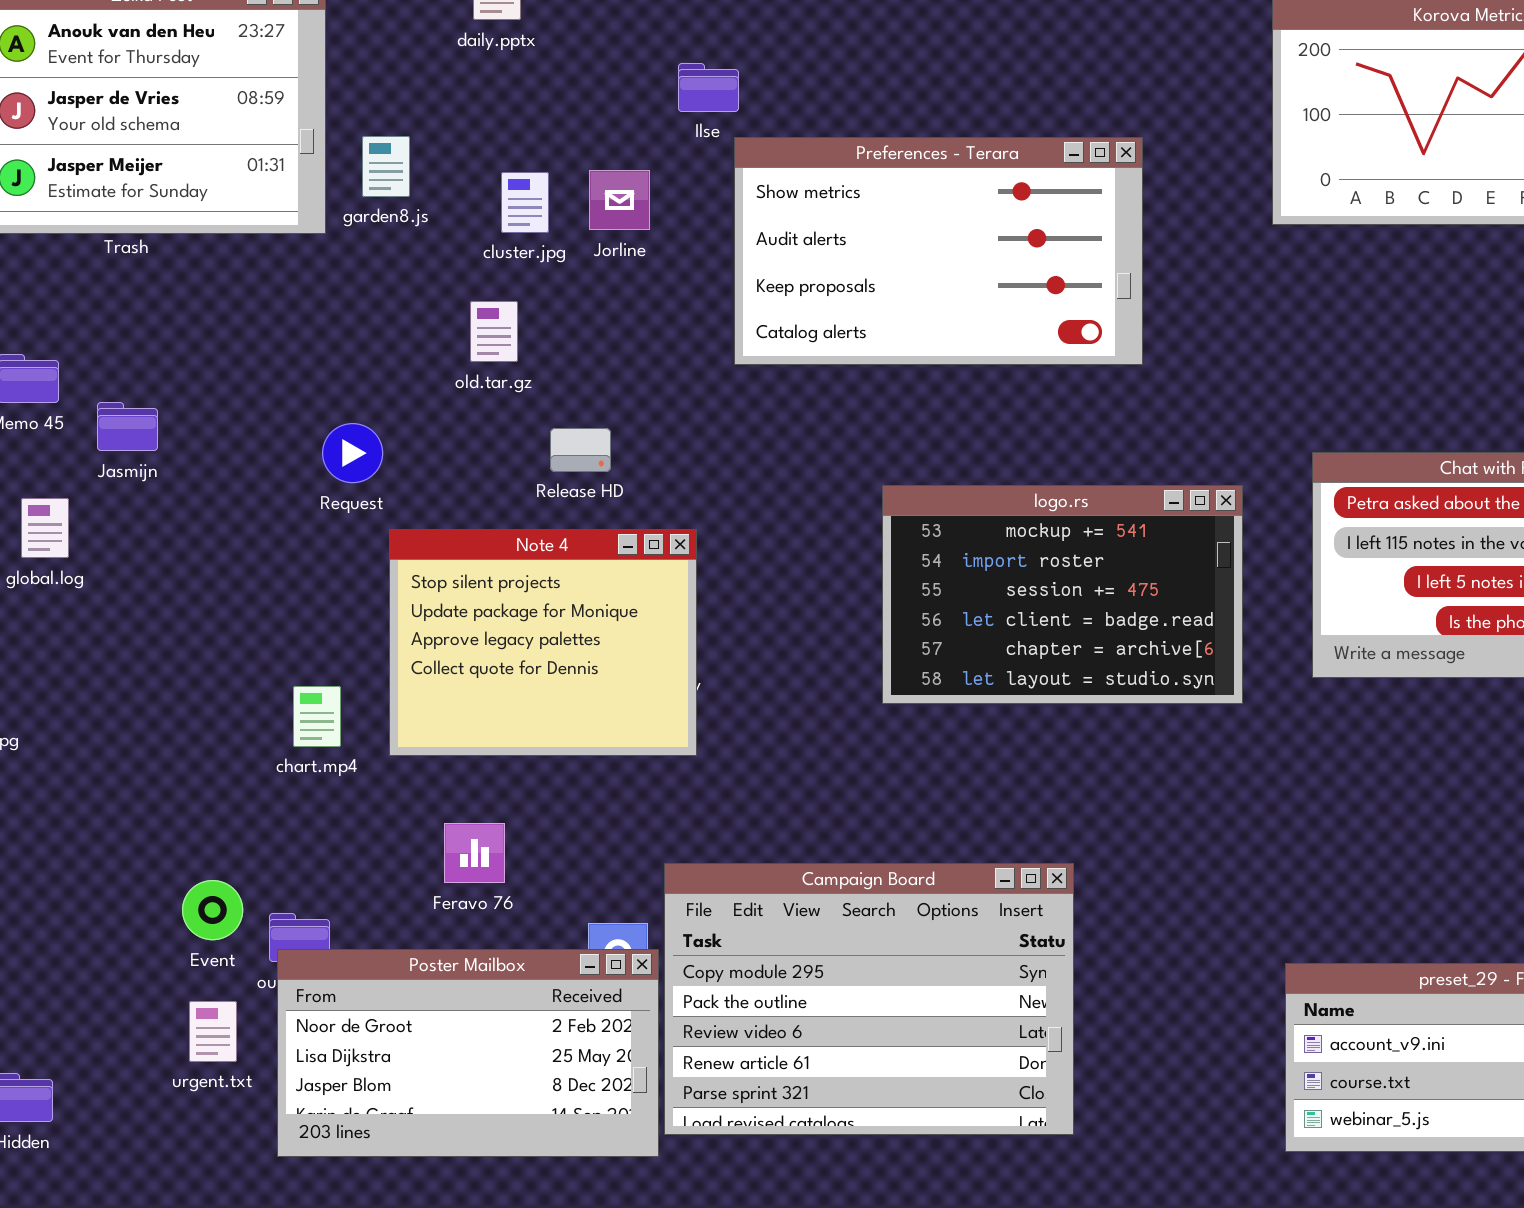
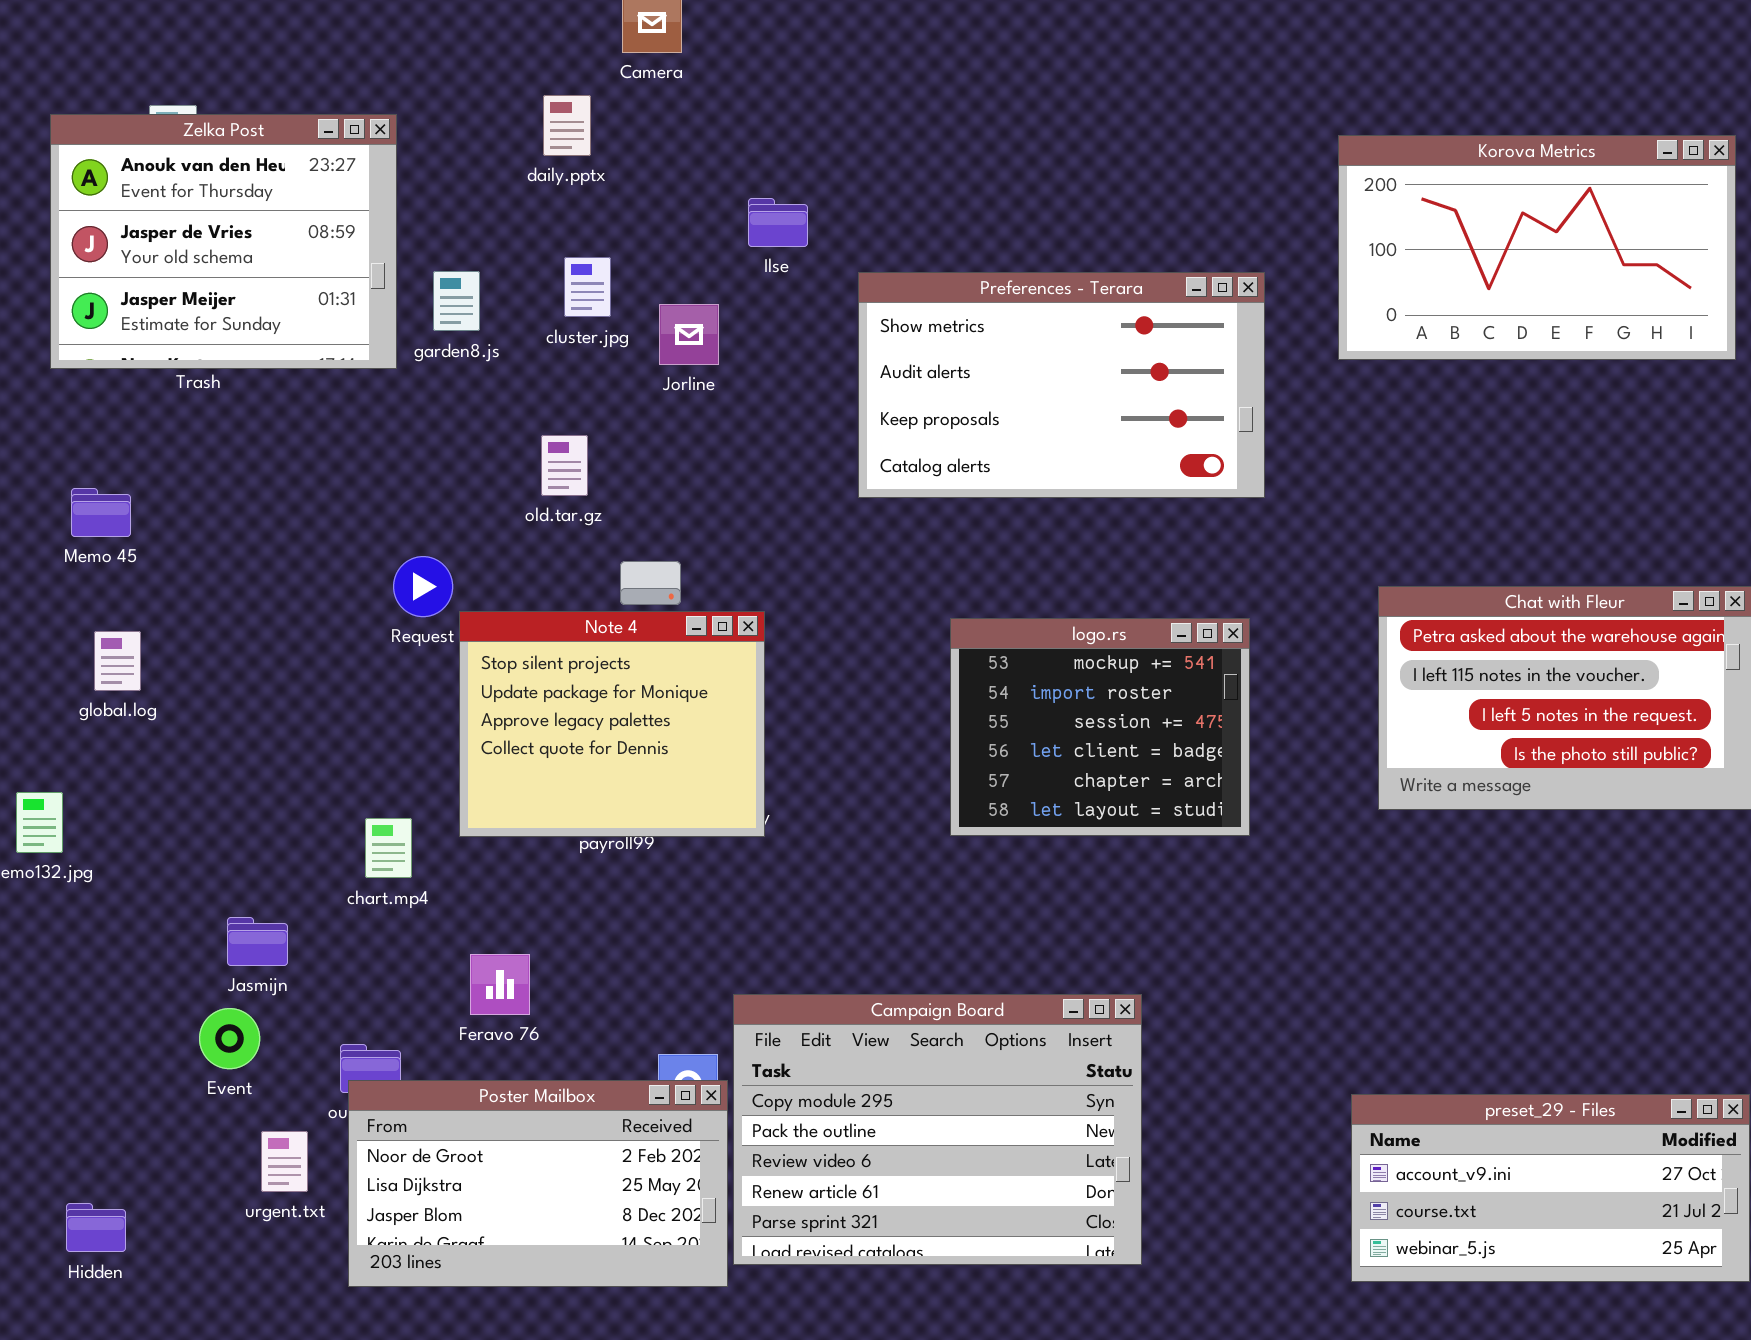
Preferences - Terara: [734,137,1143,365] -> [858,272,1265,498], moved
cluster.jpg: [501,172,549,233] -> [564,257,611,317], moved
Jasmijn: [97,402,158,451] -> [227,917,288,966], moved
logo.rs: [882,485,1243,704] -> [950,618,1250,836], resized
Note 4: [389,529,697,756] -> [459,611,765,837], moved
Feravo 76: [444,823,505,883] -> [470,954,530,1015], moved
Event: [182,880,243,940] -> [199,1008,260,1069], moved

